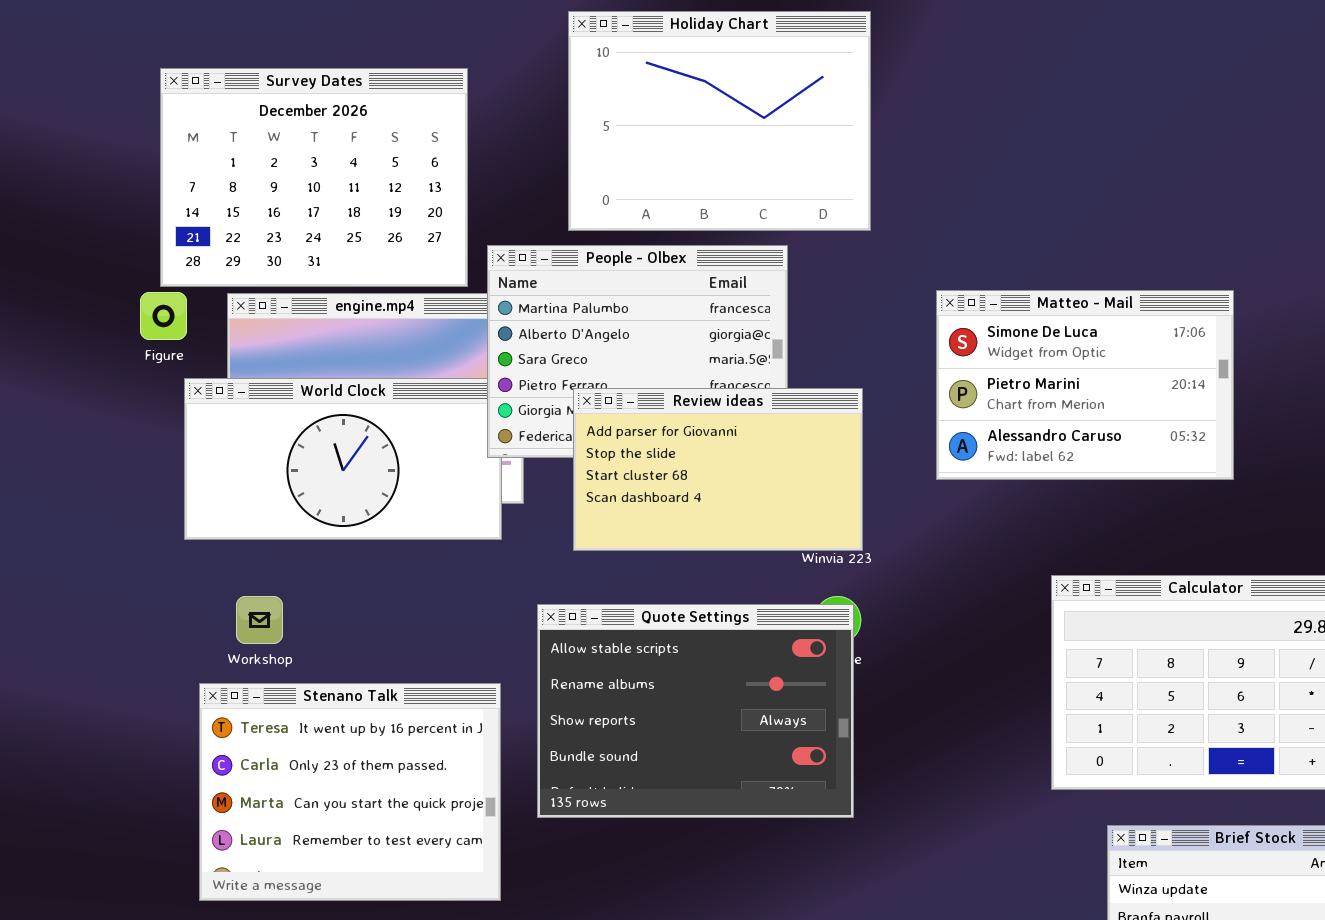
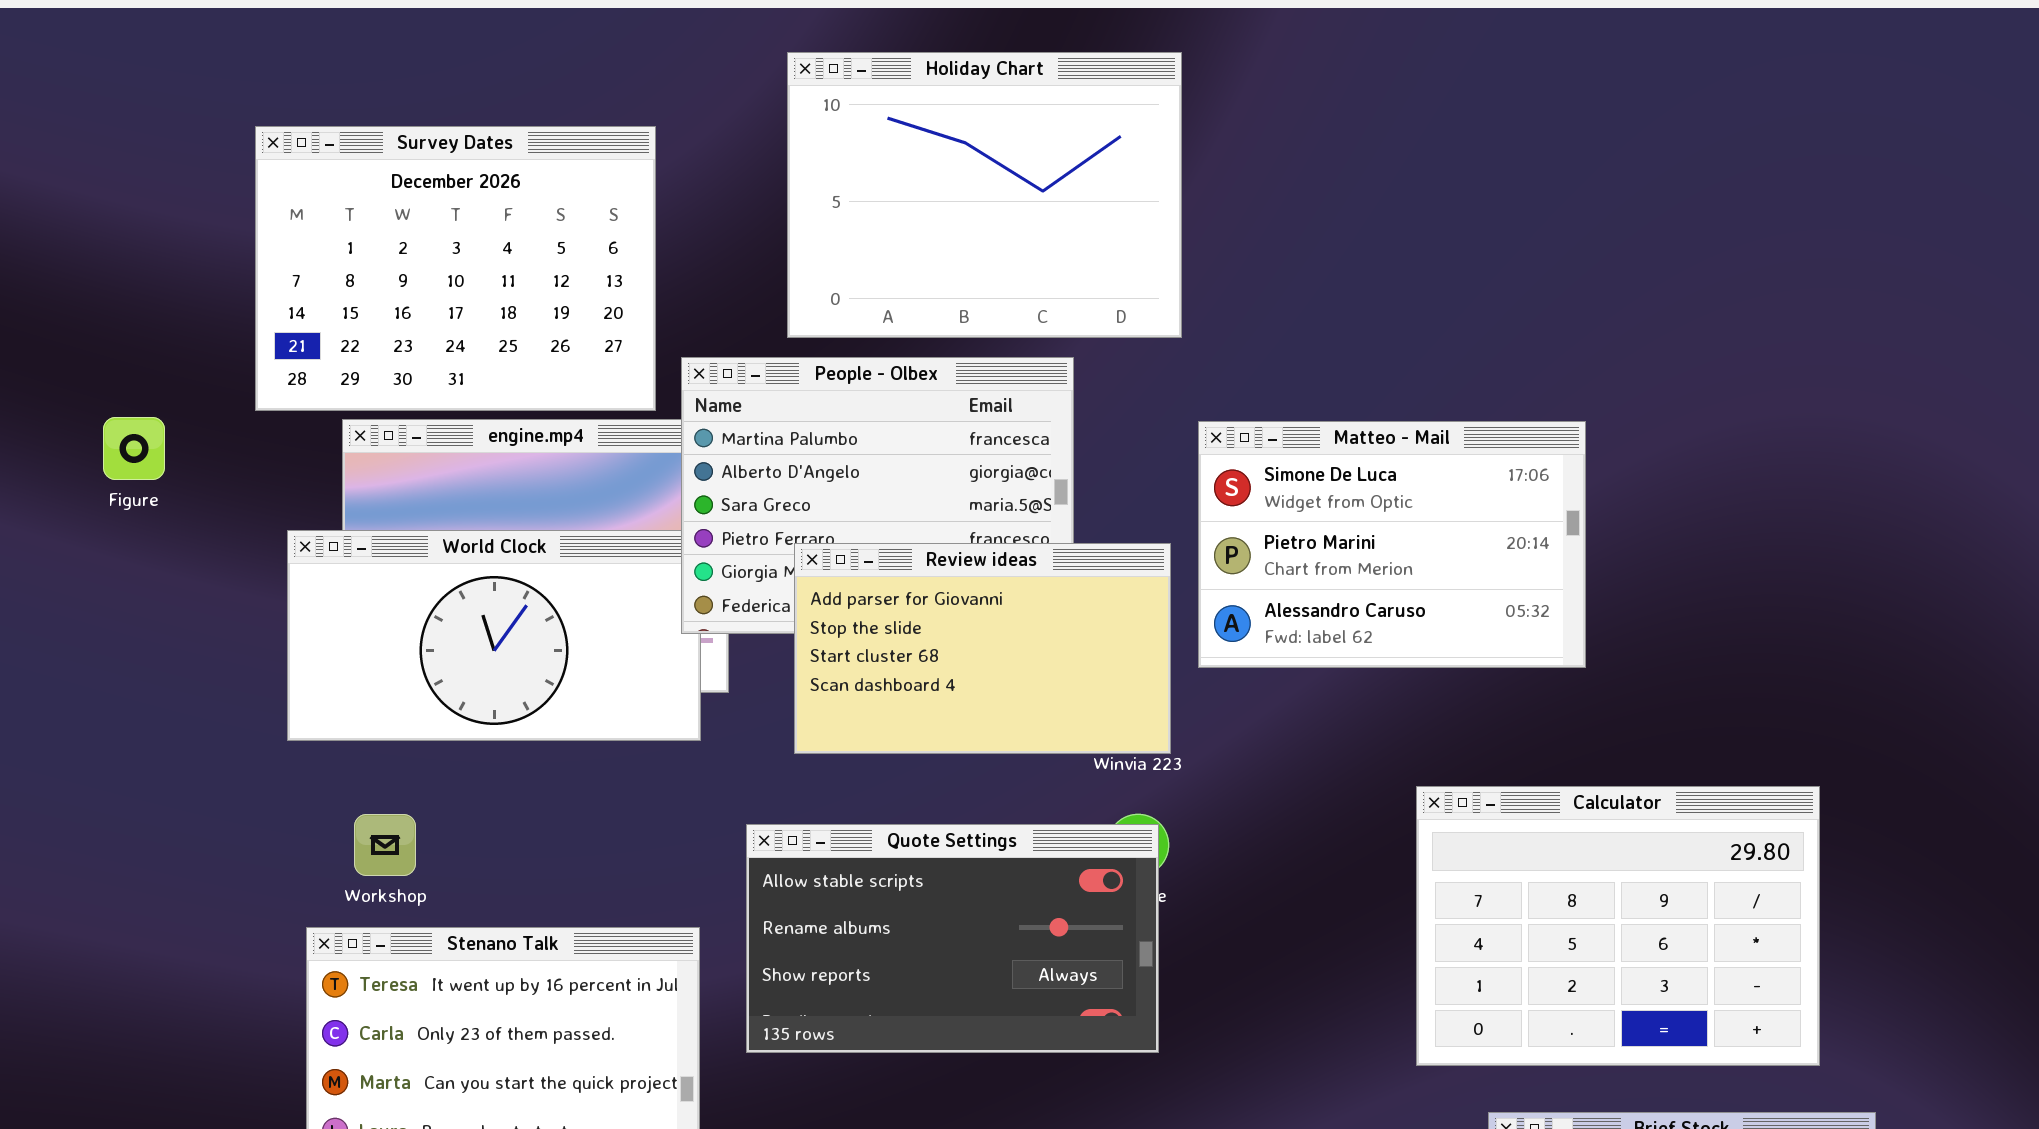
Matteo - Mail: [936,290,1234,480] -> [1198,421,1586,668], moved
Figure: [140,292,187,340] -> [103,417,165,480], moved
Quote Settings: [537,604,854,818] -> [746,824,1159,1053], resized

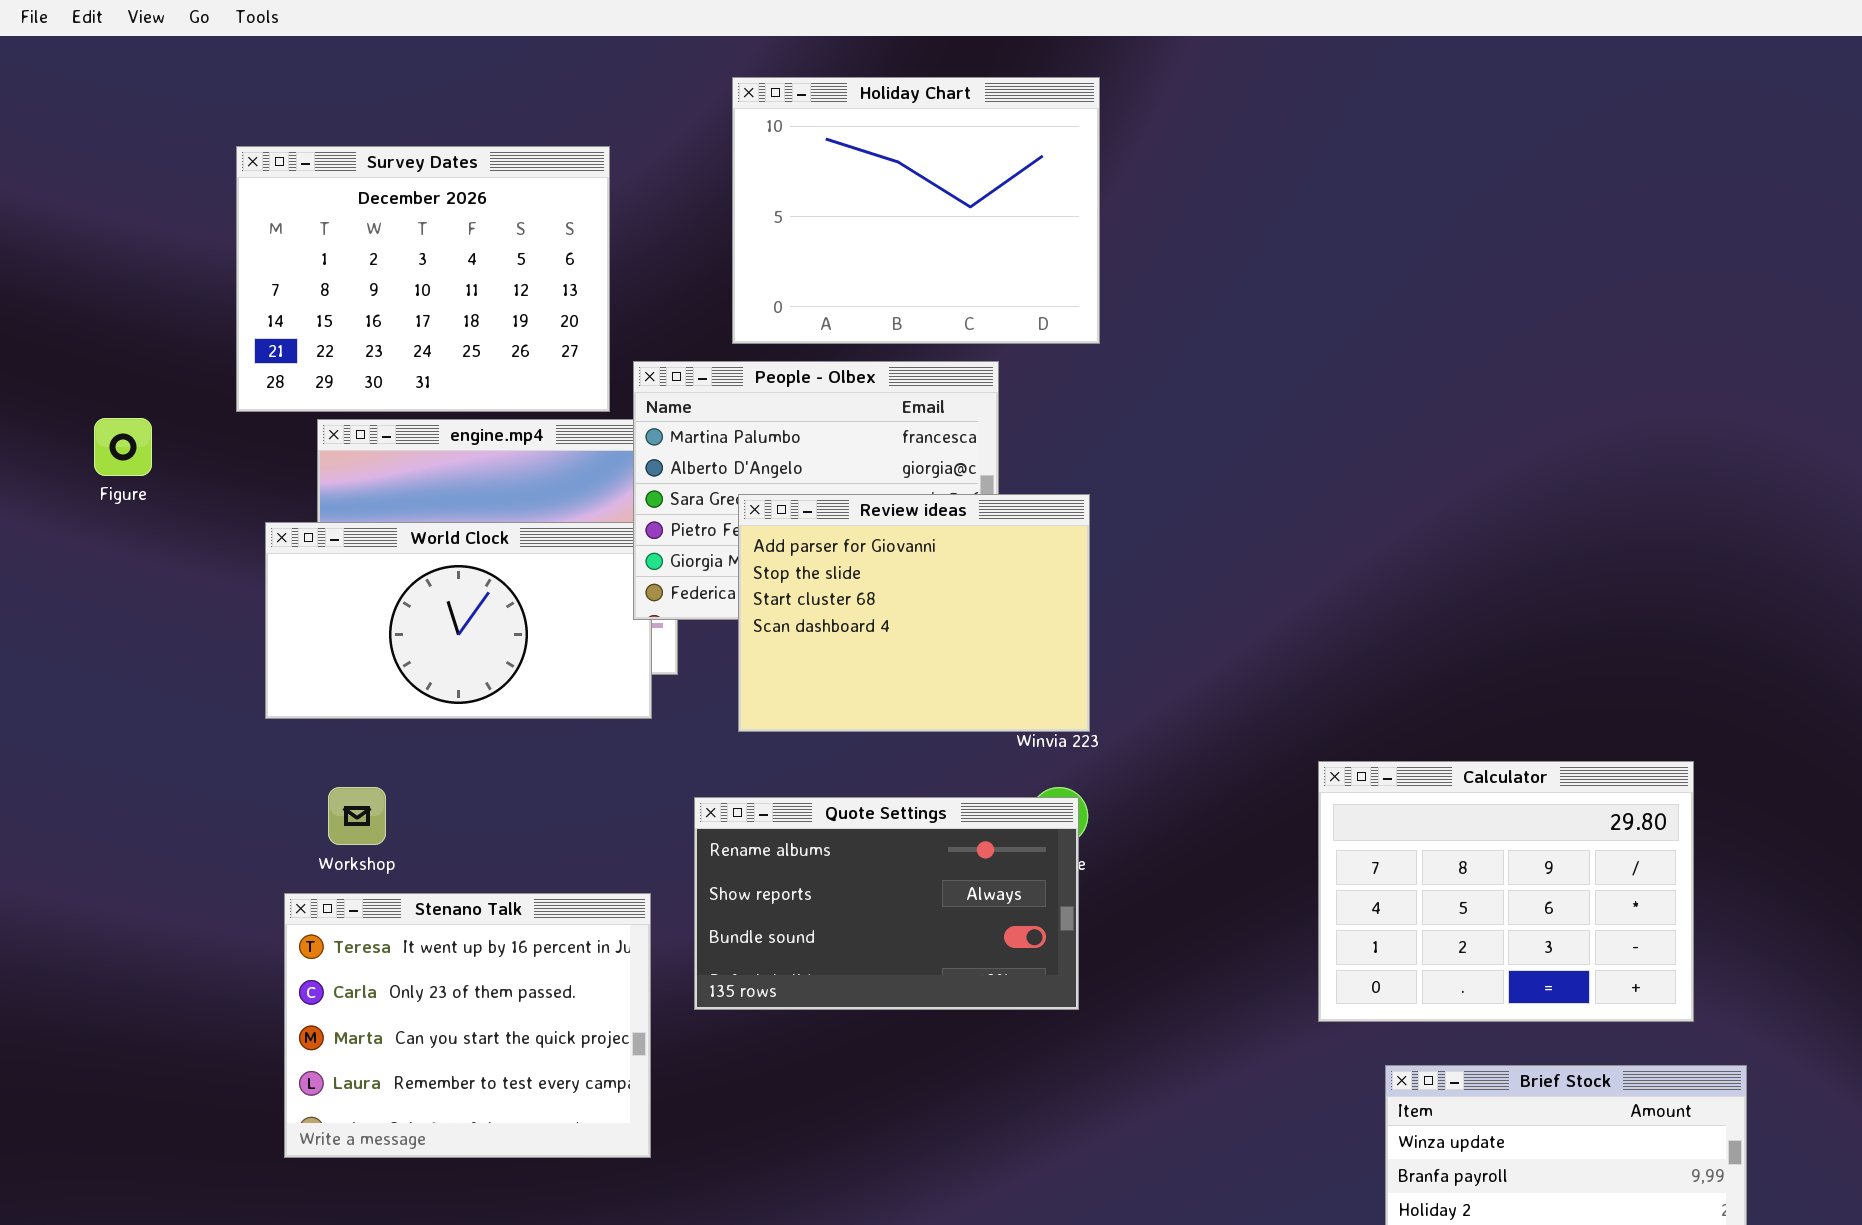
Matteo - Mail: [1198,421,1586,668] -> none, closed
Review ideas: [794,543,1171,754] -> [738,494,1090,732], resized
Quote Settings: [746,824,1159,1053] -> [694,797,1079,1010], scrolled down 1 row

